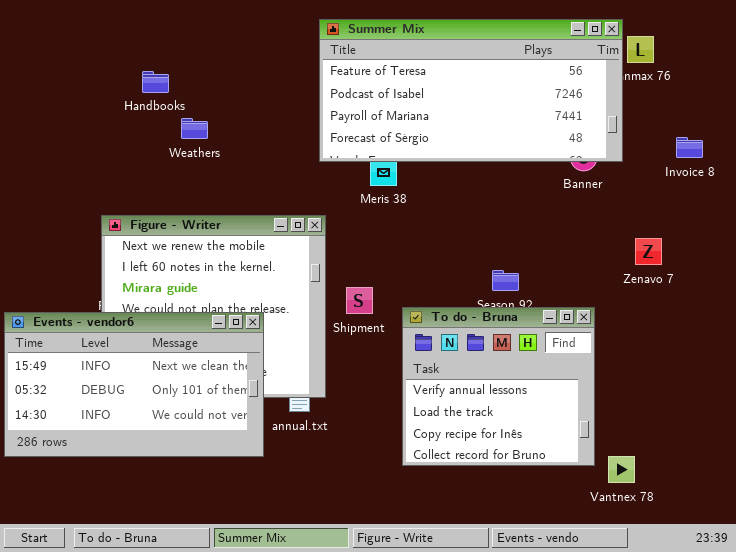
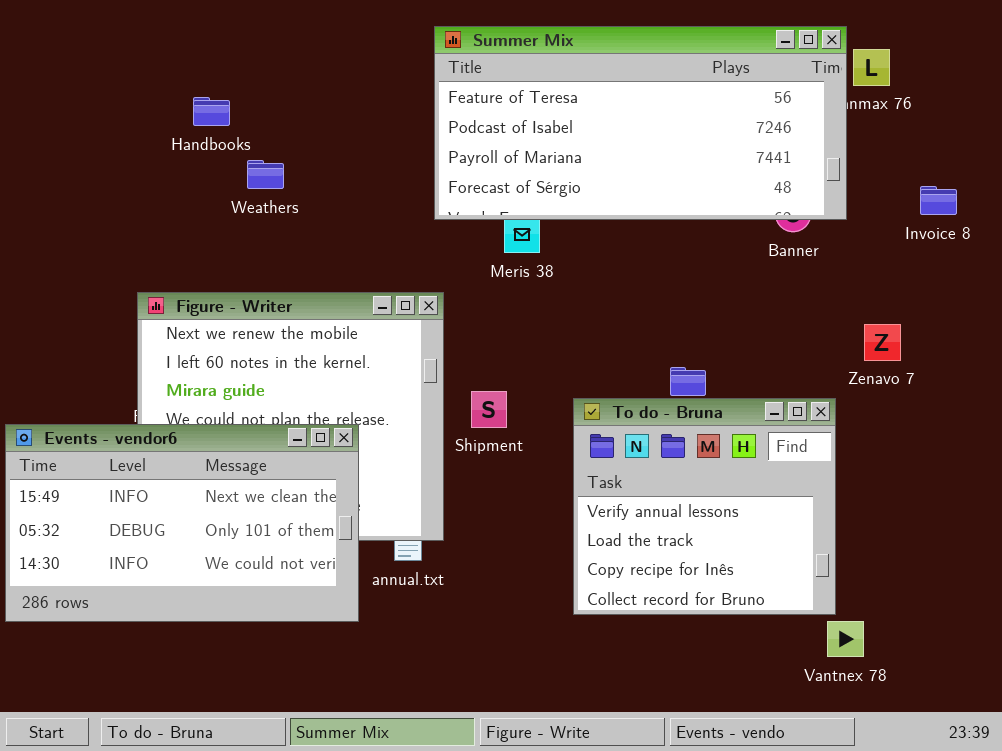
To do - Bruna: [402,307,595,466] -> [573,398,836,615], moved

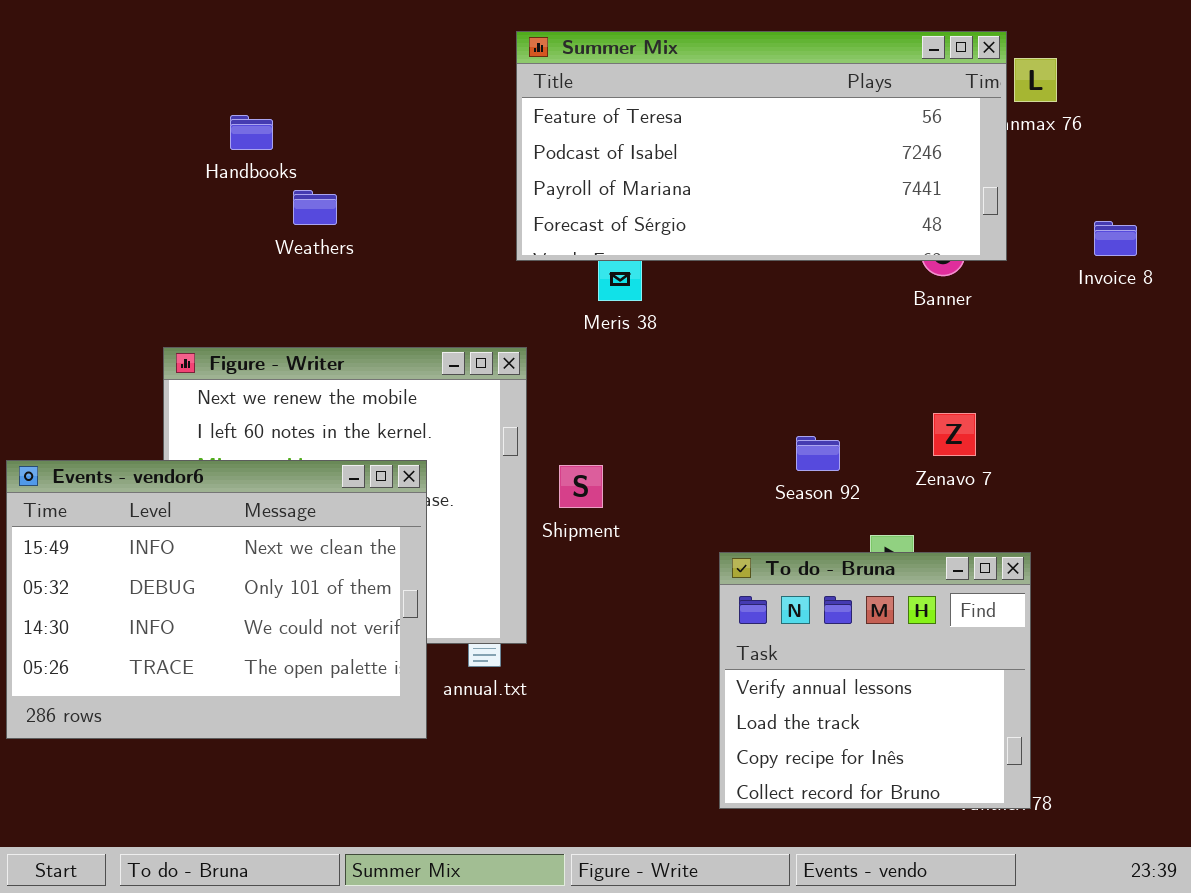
Zenavo 7: [864,324,901,361] -> [933,413,976,456], moved
To do - Bruna: [573,398,836,615] -> [719,552,1031,809], moved
Events - vendor6: [5,424,359,622] -> [6,460,427,739], resized

